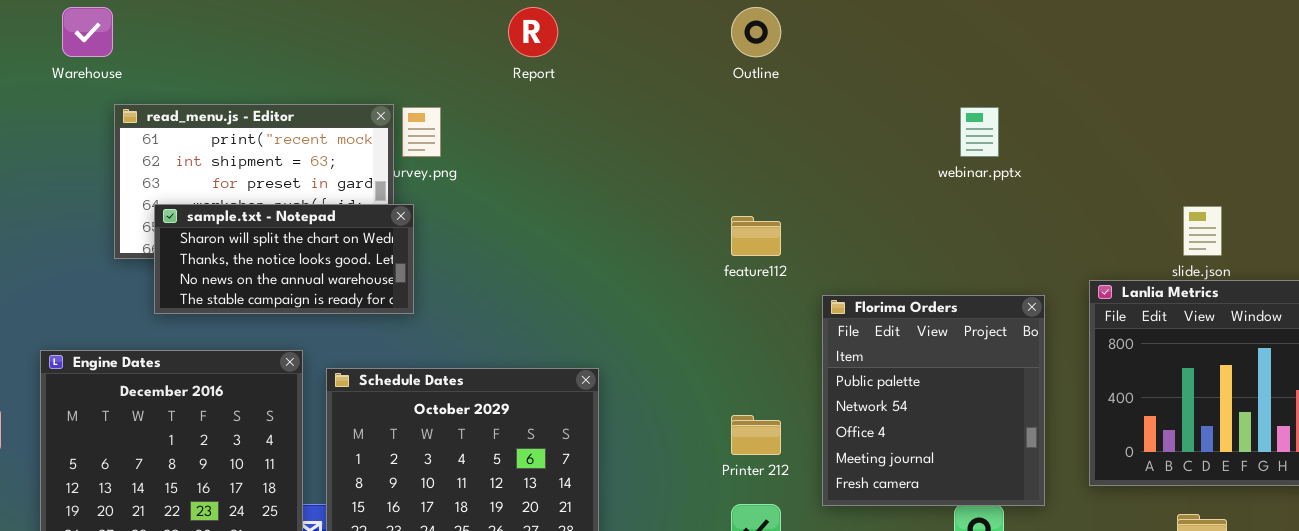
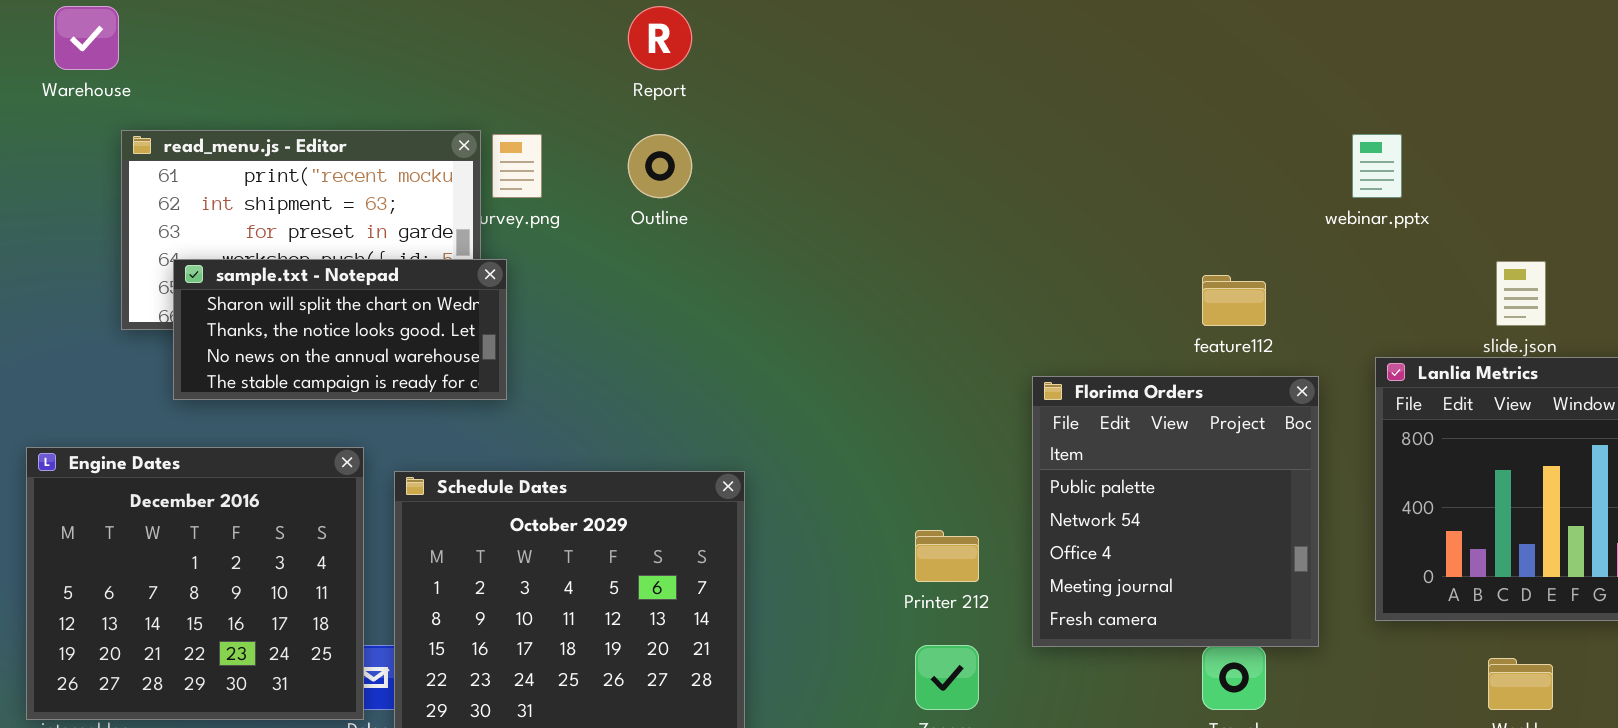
Outline: [731,7,781,57] -> [628,134,692,198], moved
webinar.pptx: [960,107,999,157] -> [1352,134,1402,198], moved
feature112: [731,216,781,256] -> [1202,275,1266,326], moved

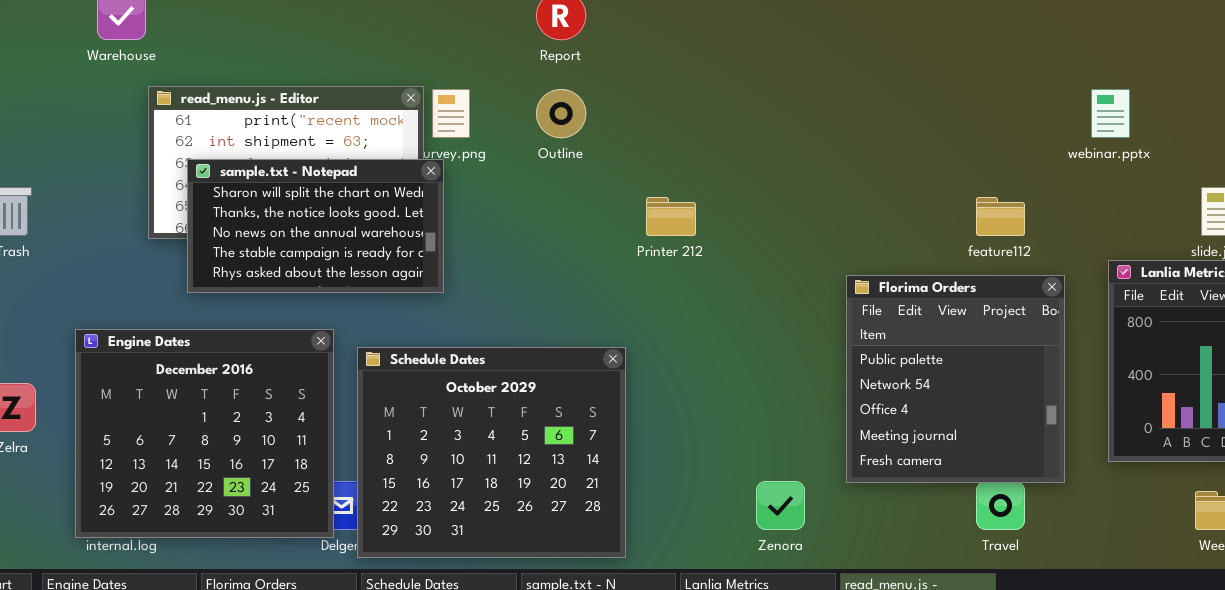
sample.txt - Notepad: [173,259,507,400] -> [187,159,444,293], resized
Printer 212: [915,530,979,582] -> [646,197,696,236], moved

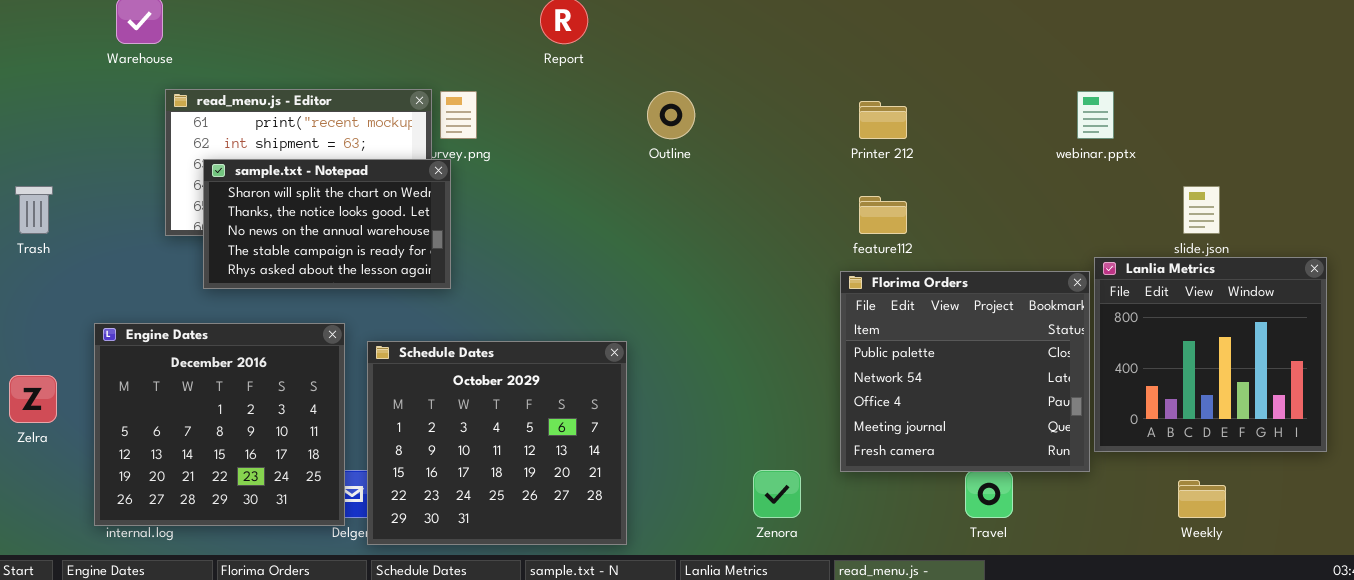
Outline: [536,89,586,138] -> [647,91,695,139], moved
Printer 212: [646,197,696,236] -> [859,101,907,139], moved
feature112: [976,197,1025,236] -> [859,196,907,234], moved
Florima Orders: [846,275,1065,483] -> [840,271,1090,472], resized

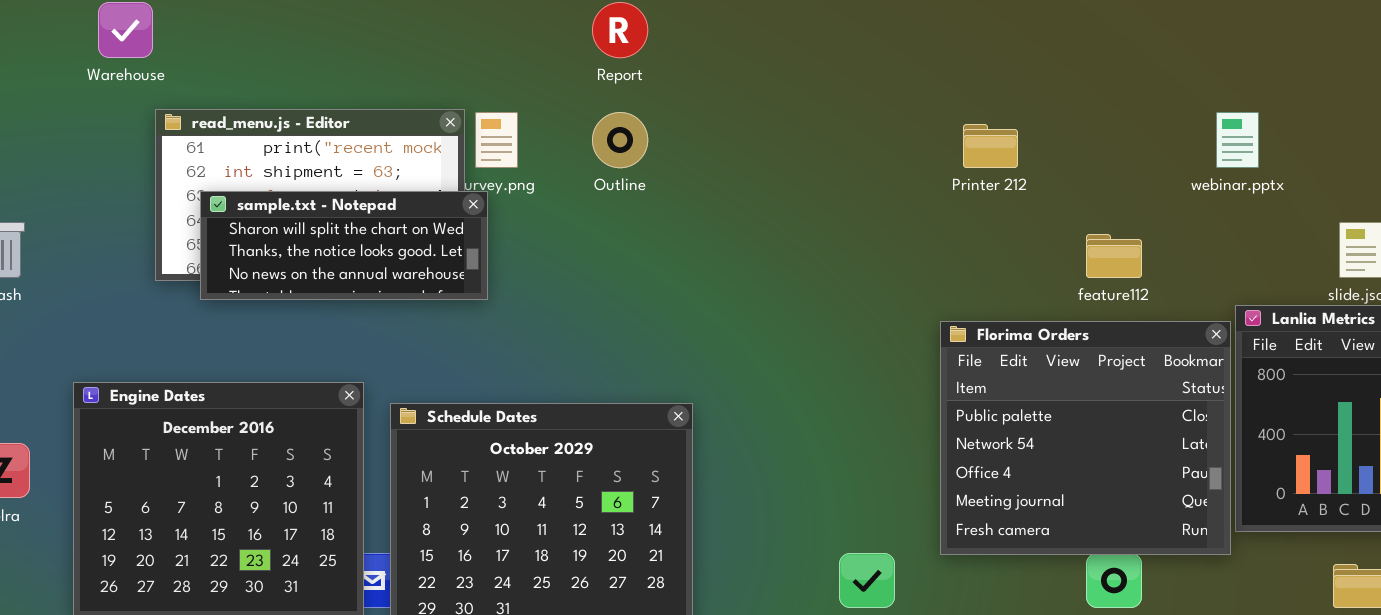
Outline: [647,91,695,139] -> [592,112,648,168], moved
sample.txt - Notepad: [203,159,451,289] -> [200,191,488,300], resized
feature112: [859,196,907,234] -> [1086,234,1142,278], moved

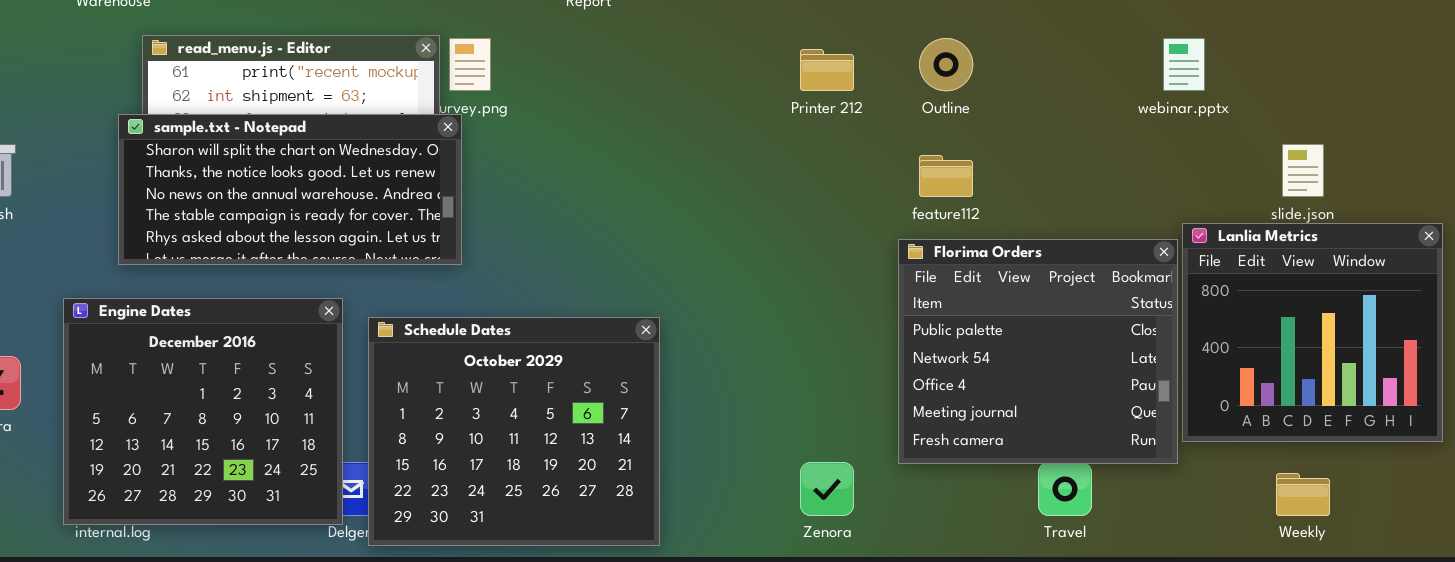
Outline: [592,112,648,168] -> [919,38,973,91], moved
Printer 212: [963,124,1018,168] -> [800,49,854,91], moved
sample.txt - Notepad: [200,191,488,300] -> [118,114,462,265], resized
feature112: [1086,234,1142,278] -> [919,155,973,197], moved

